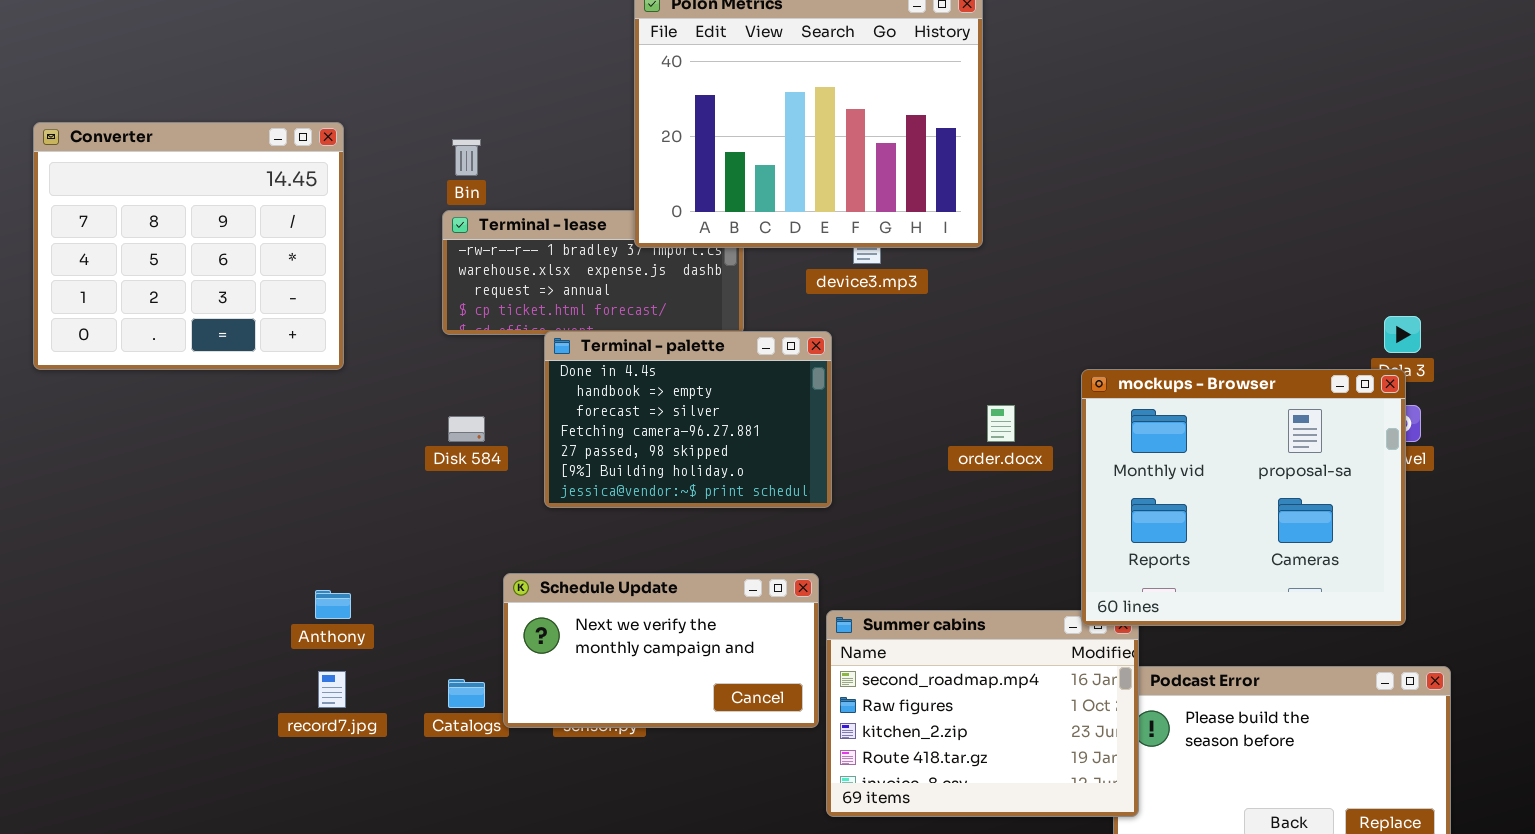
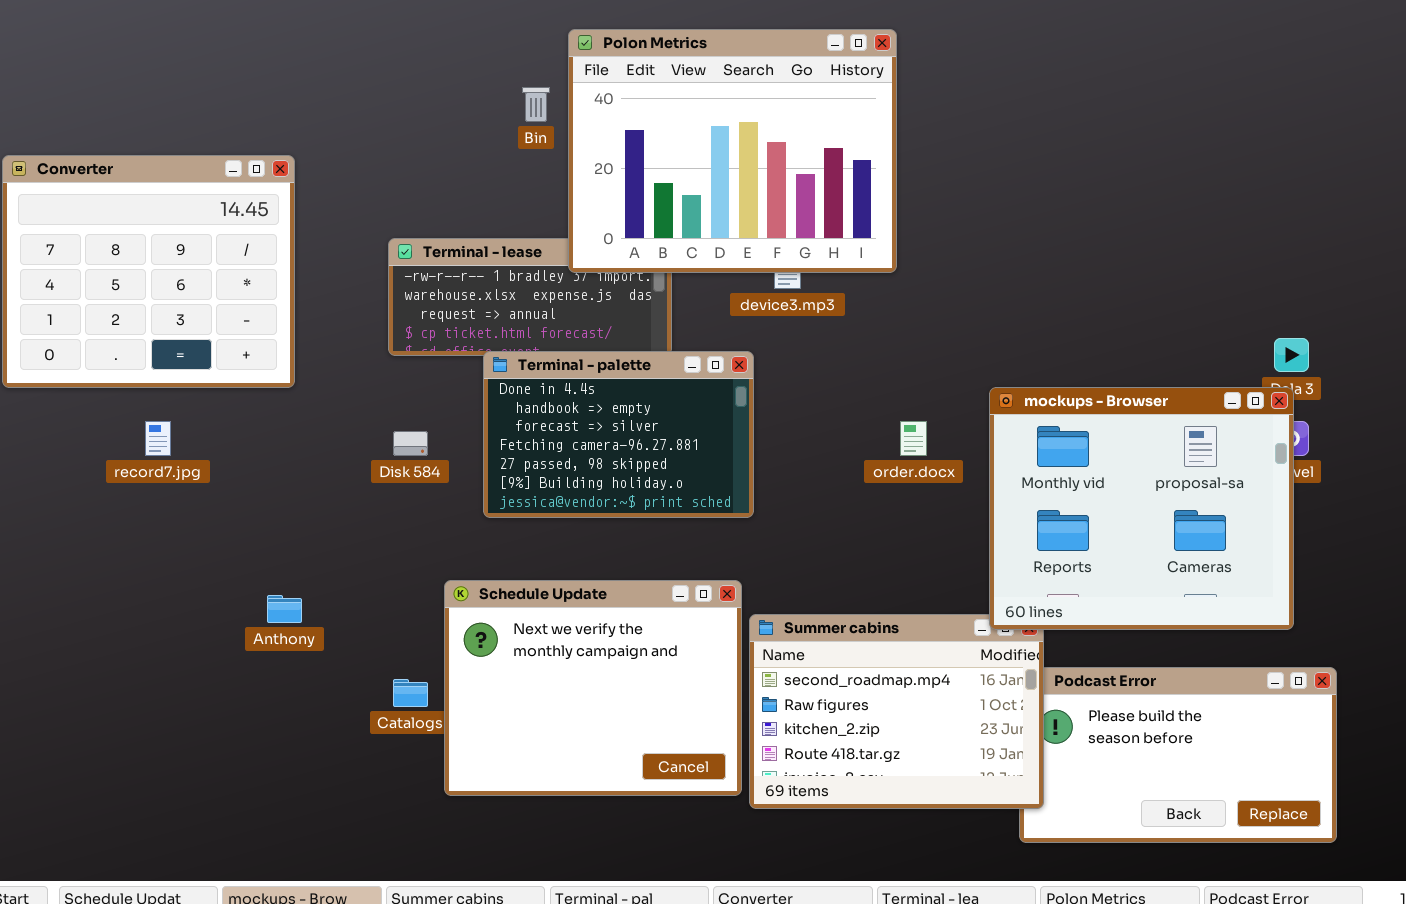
Bin: [452,139,481,176] -> [522,87,550,122], moved
Schedule Update: [503,573,819,728] -> [444,580,742,796], resized
record7.jpg: [318,671,346,708] -> [145,421,171,456], moved

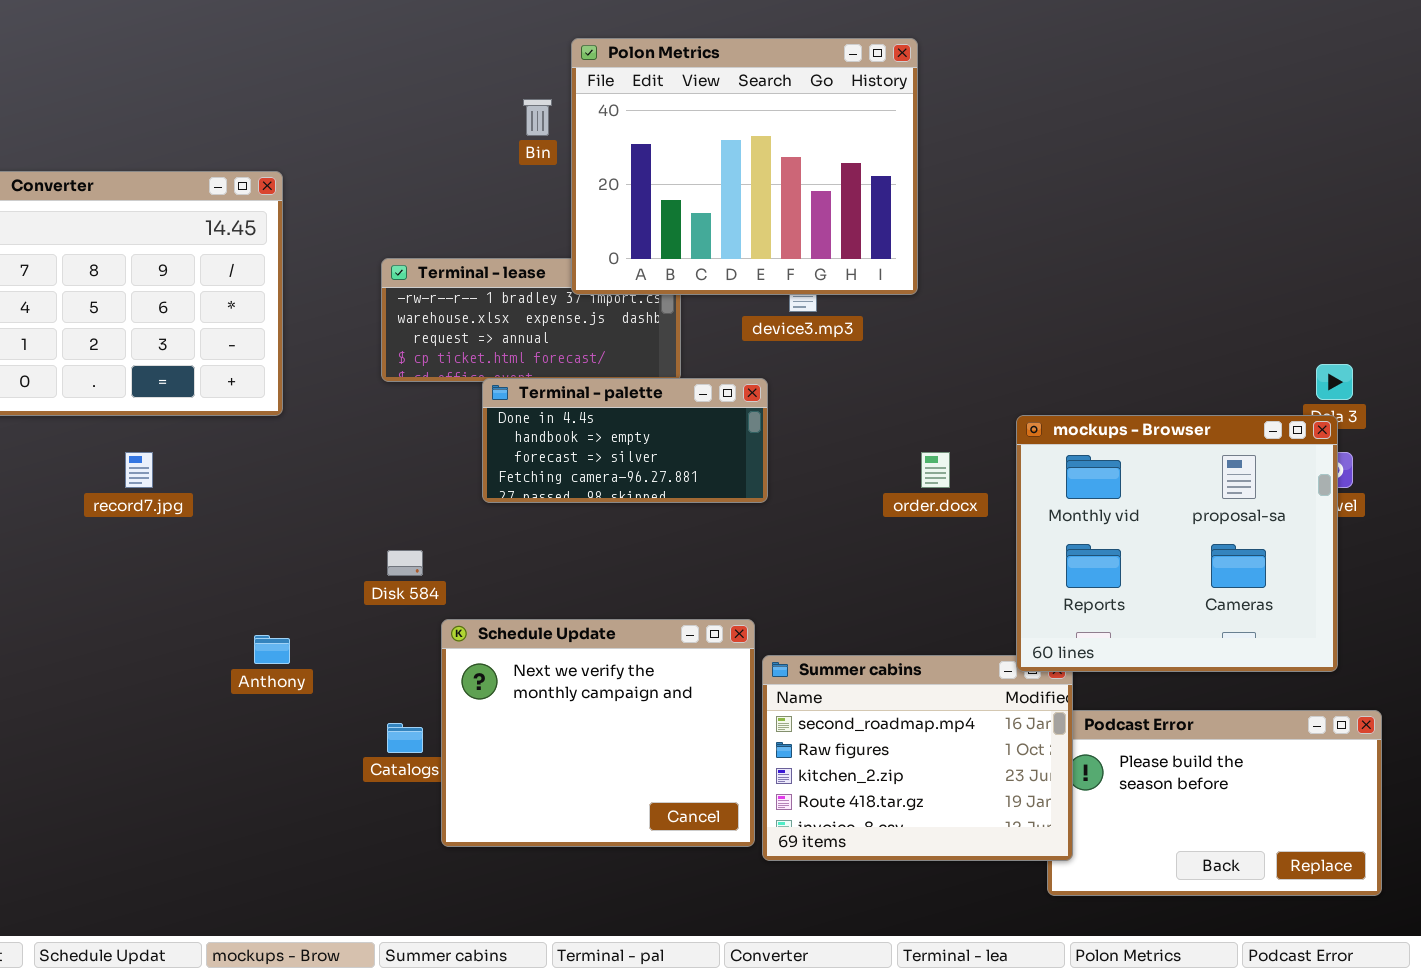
Terminal - palette: [483,351,754,518] -> [482,378,768,503], resized
Disk 584: [393,431,428,456] -> [387,550,423,576], moved

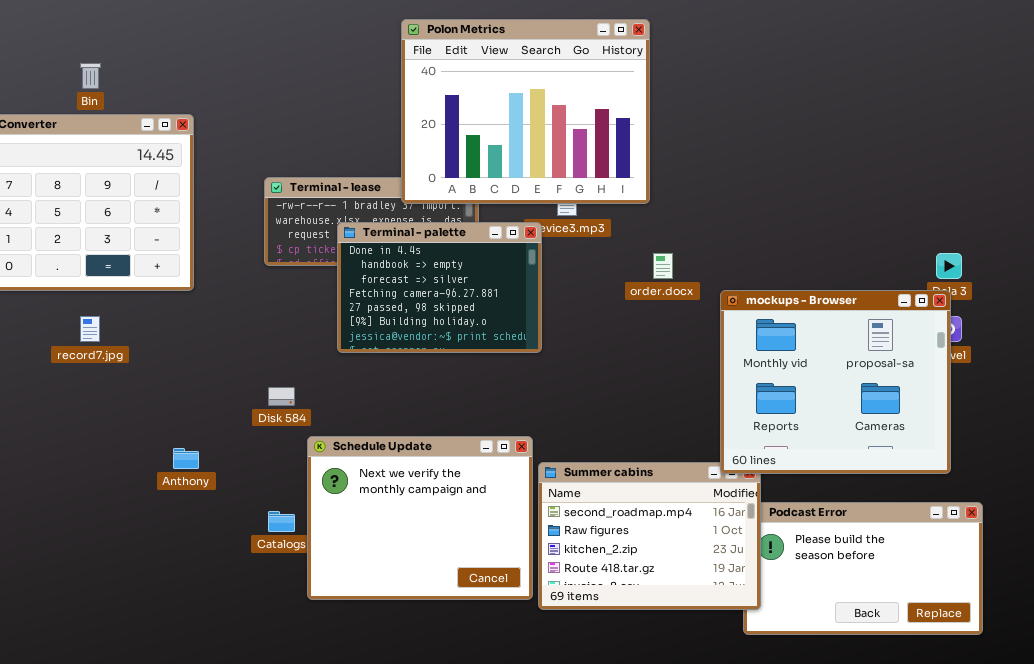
Bin: [523,99,552,136] -> [80,63,101,89], moved
Terminal - palette: [482,378,768,503] -> [337,222,542,353], resized
order.docx: [921,452,950,488] -> [653,253,673,279], moved

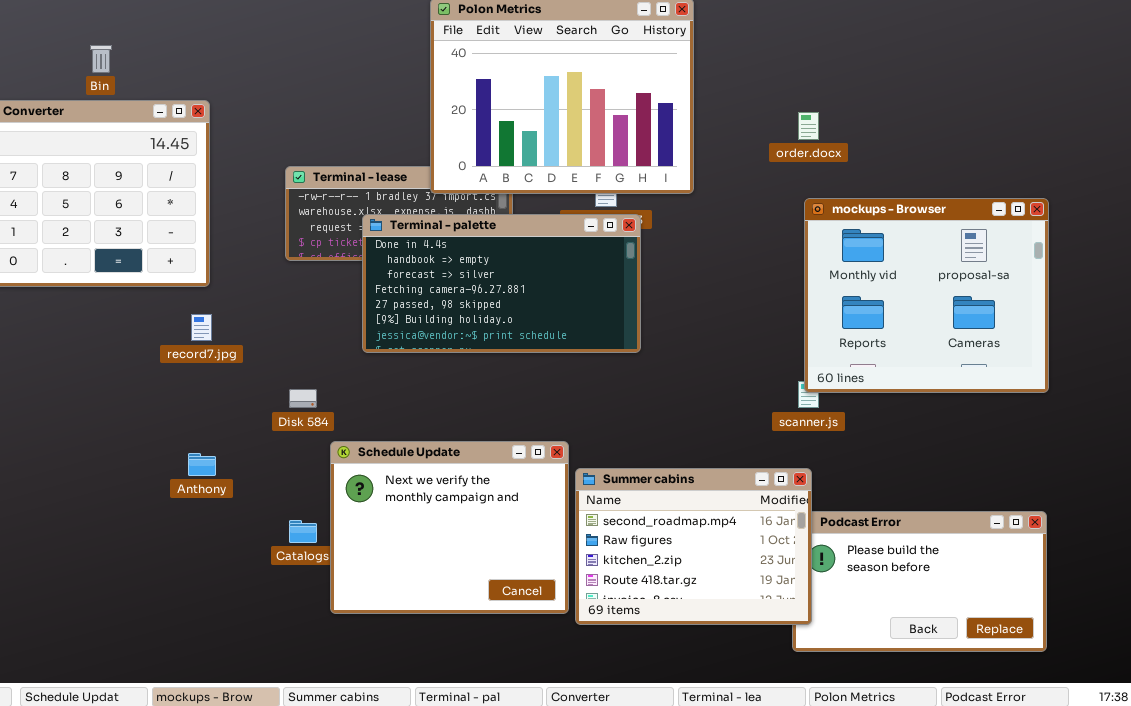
Terminal - palette: [337,222,542,353] -> [362,214,641,353], resized
order.docx: [653,253,673,279] -> [798,112,819,140], moved
mockups - Browser: [720,290,951,474] -> [804,198,1049,393], moved
record7.jpg: [80,316,100,342] -> [191,314,212,341], moved

